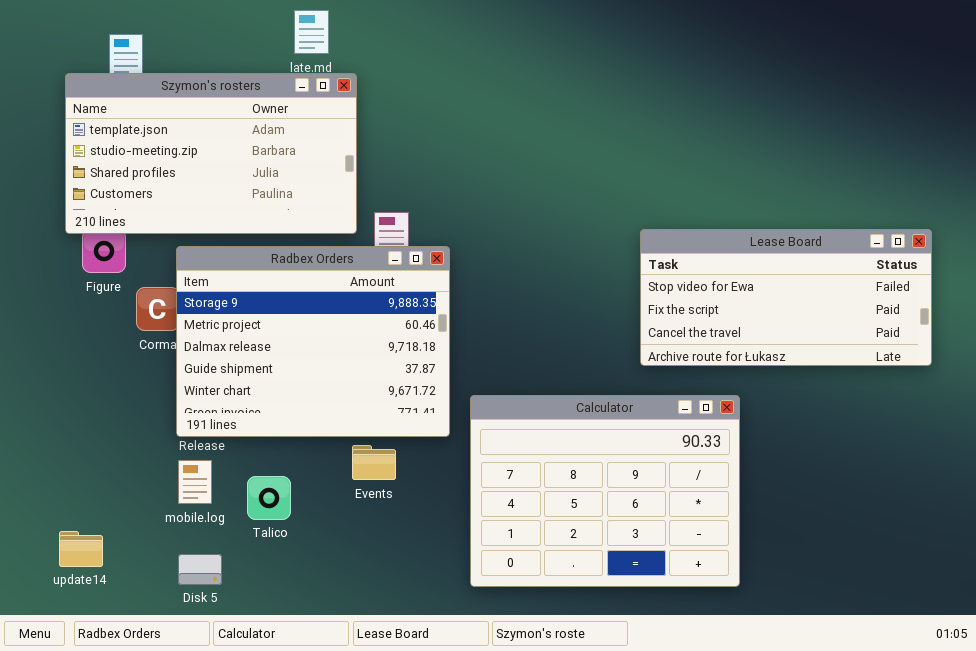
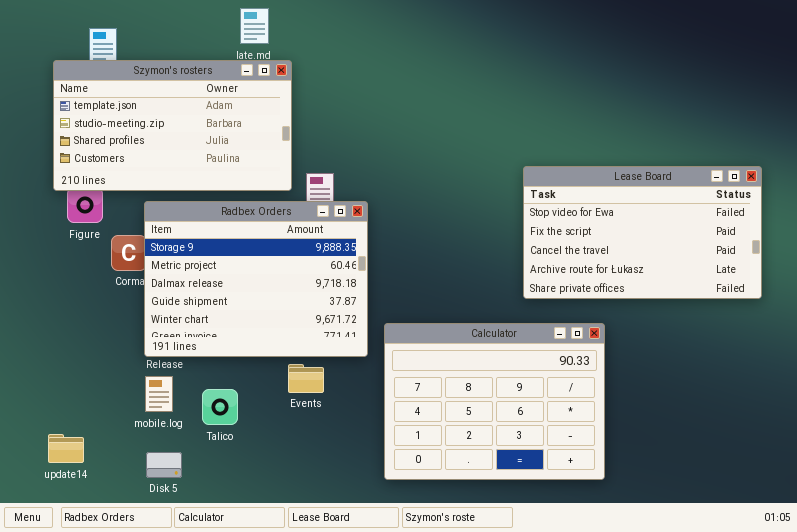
Lease Board: [640,229,932,366] -> [523,166,762,299], resized

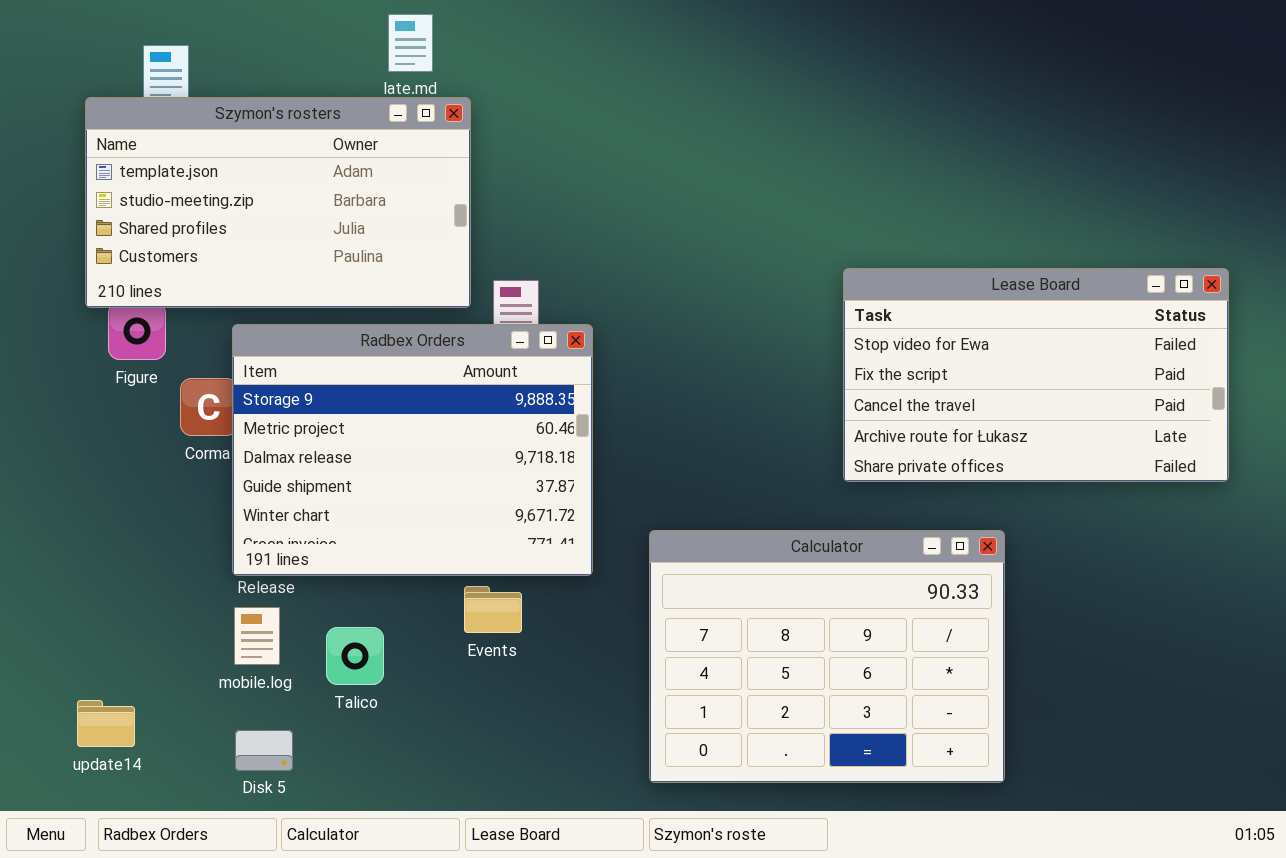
Calculator: [384,323,605,480] -> [649,530,1005,783], moved

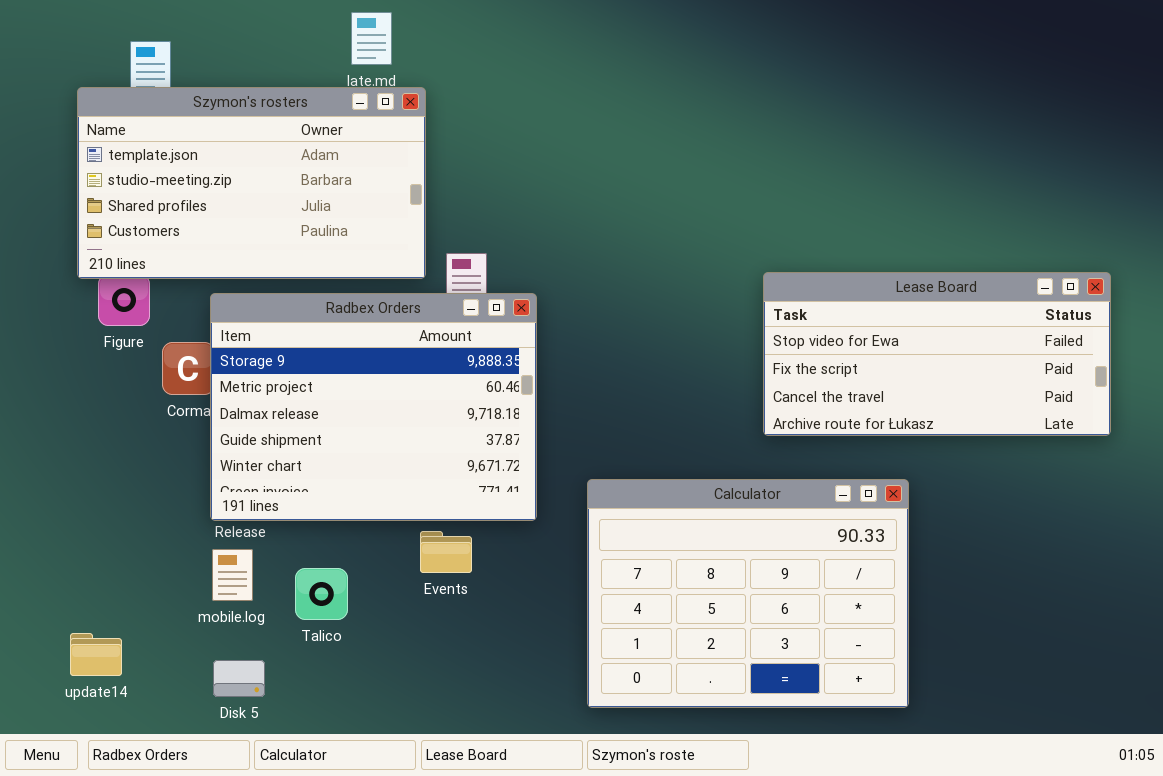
Lease Board: [843,268,1229,482] -> [763,272,1111,436], resized

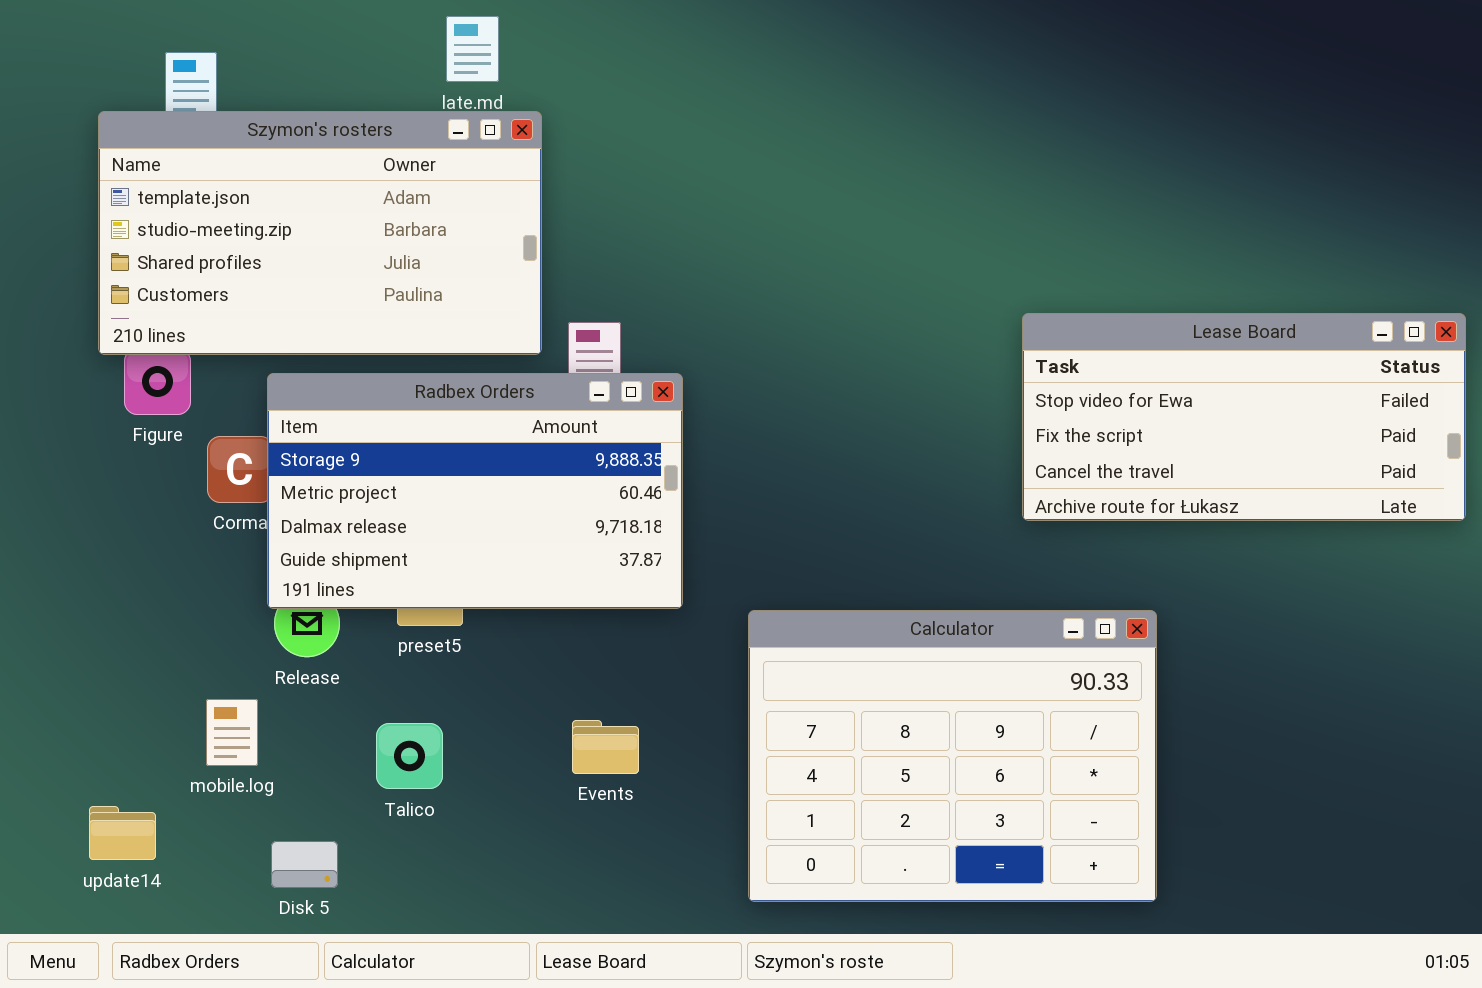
Lease Board: [763,272,1111,436] -> [1022,313,1466,521], moved
Radbex Orders: [210,293,537,521] -> [267,373,683,609], resized
Events: [420,531,472,573] -> [572,720,639,774], moved
mobile.log: [212,549,253,601] -> [206,699,258,766], moved

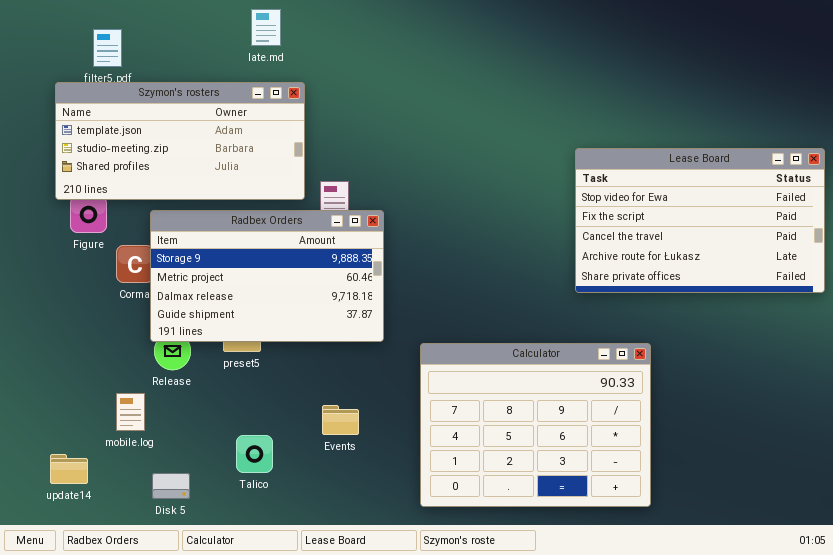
Szymon's rosters: [98,111,542,355] -> [55,82,305,200], resized
Lease Board: [1022,313,1466,521] -> [575,148,825,293], resized
Talico: [376,723,443,789] -> [236,435,273,473], moved

